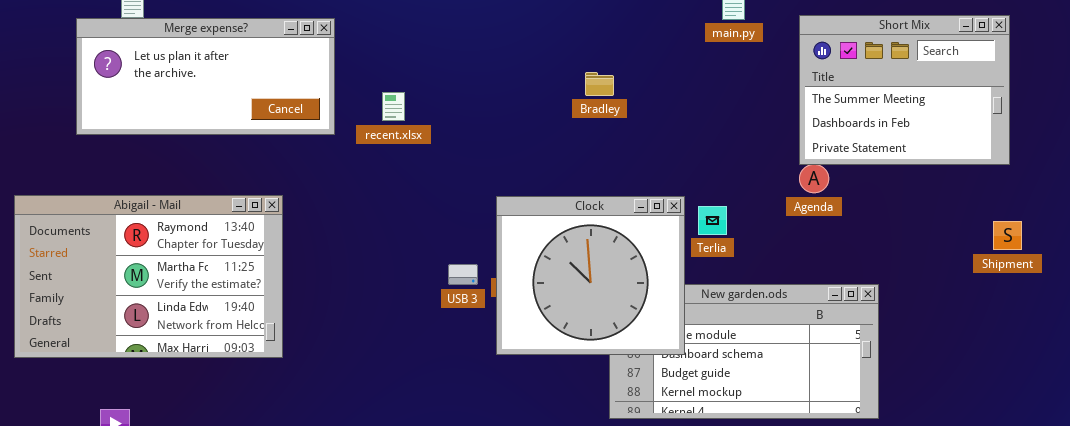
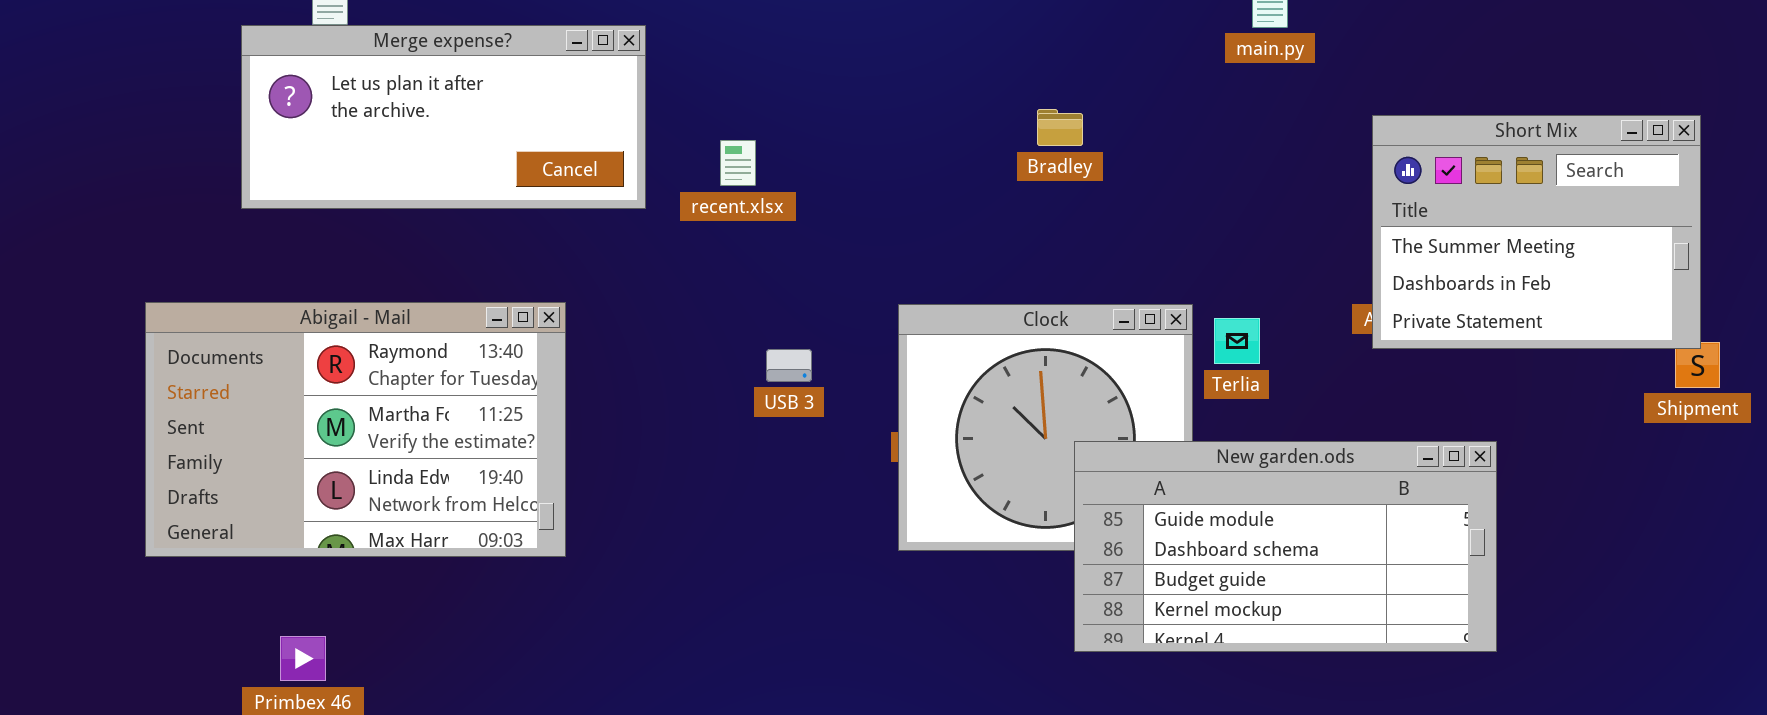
Short Mix: [799,15,1010,165] -> [1372,115,1701,349], moved
USB 3: [448,264,478,285] -> [766,349,812,382], moved
New garden.ods: [609,284,879,419] -> [1074,441,1497,652], raised

